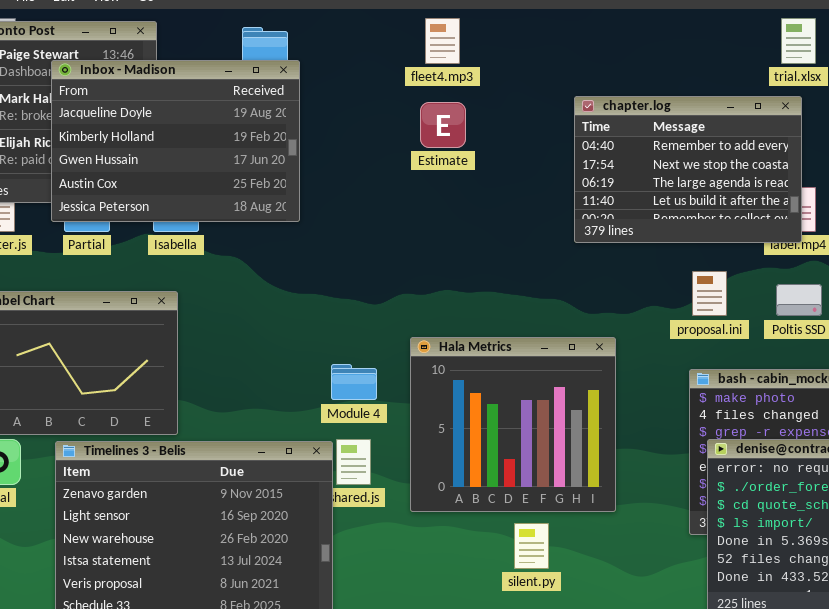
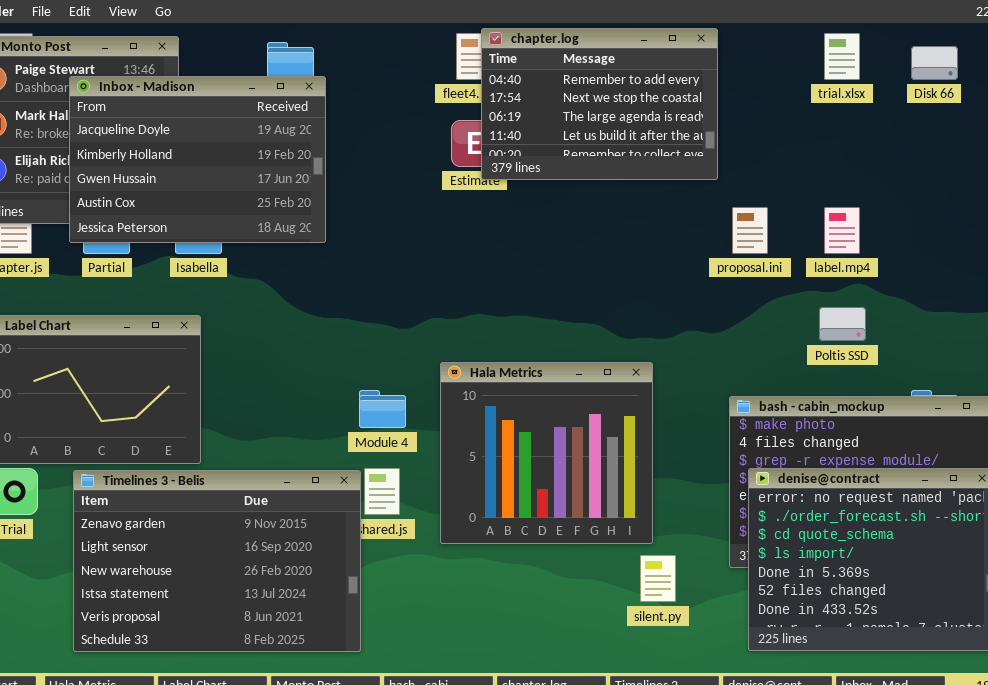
chapter.log: [574,96,802,243] -> [481,28,718,180], moved
proposal.ini: [692,271,727,316] -> [732,207,768,254], moved
silent.py: [514,523,549,569] -> [640,555,676,602], moved

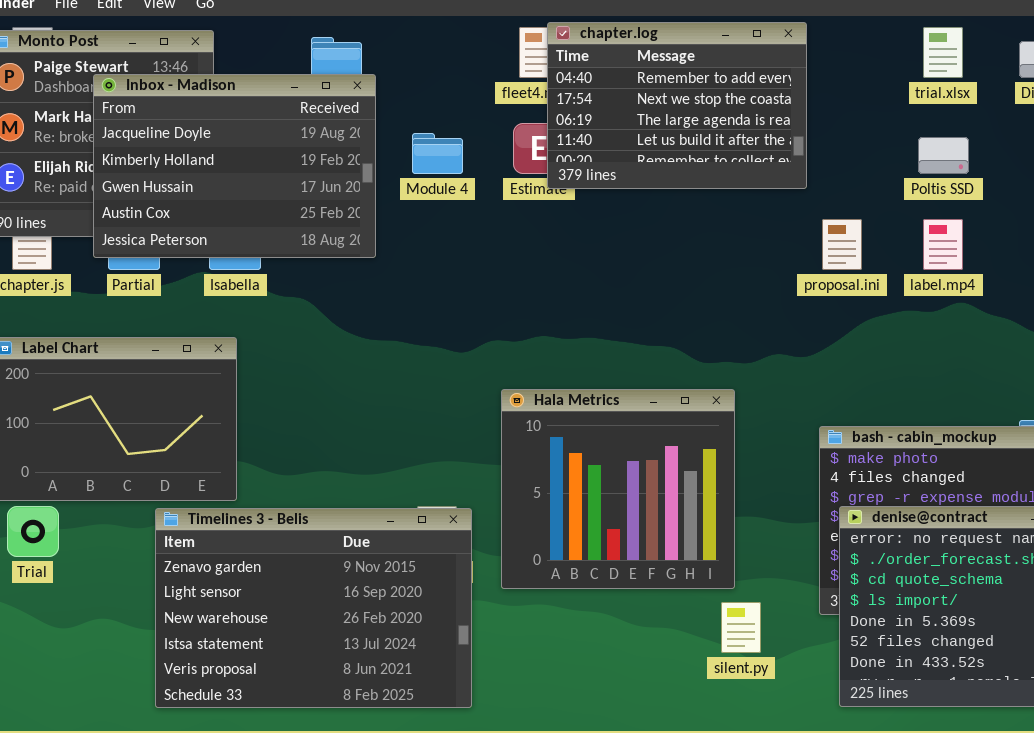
Poltis SSD: [819,307,866,341] -> [918,137,969,174], moved
Module 4: [359,390,406,428] -> [412,133,463,174], moved
Timelines 3 - Belis: [73,470,361,652] -> [155,508,472,708], moved

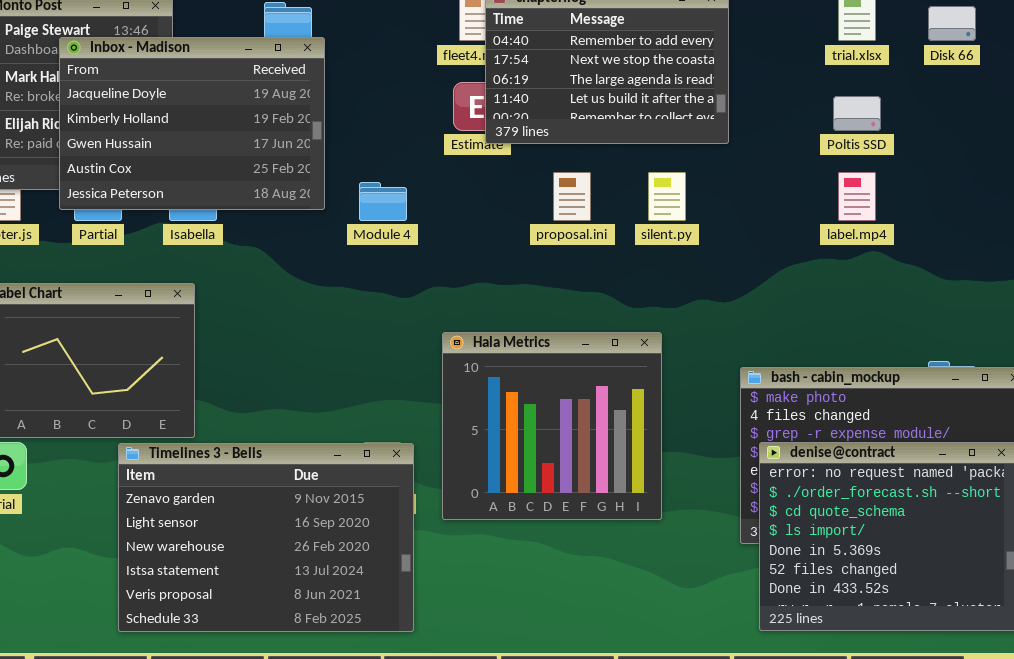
Module 4: [412,133,463,174] -> [359,182,407,221], moved
proposal.ini: [822,219,862,270] -> [553,172,591,221], moved
silent.py: [721,602,761,653] -> [648,172,686,221], moved

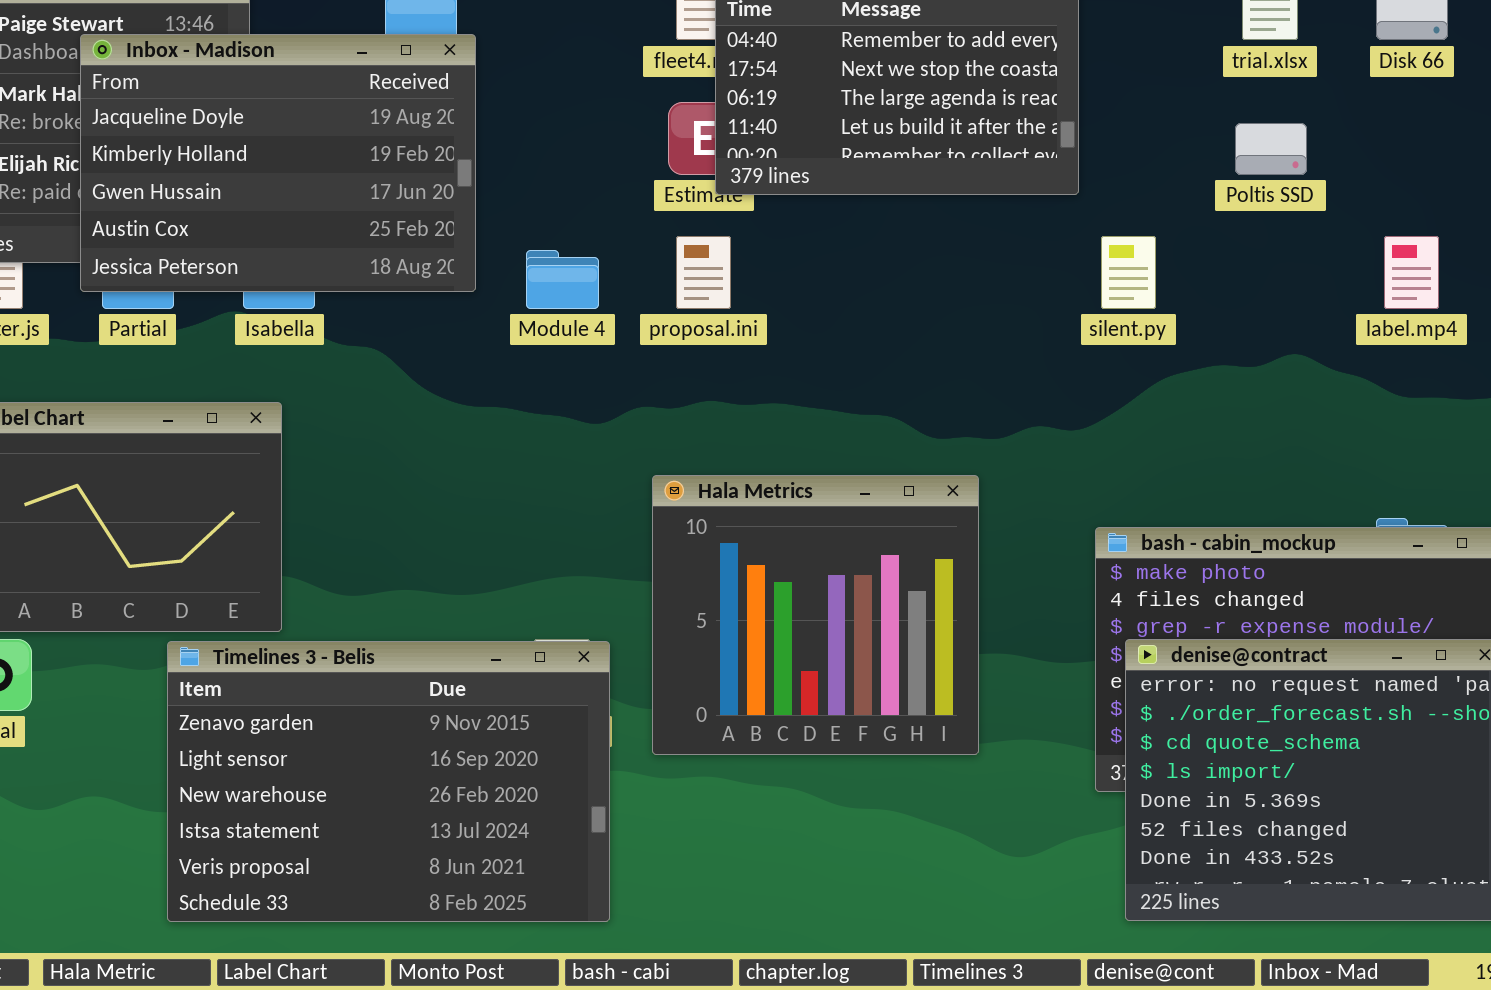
proposal.ini: [553,172,591,221] -> [676,236,731,309], moved
silent.py: [648,172,686,221] -> [1101,236,1156,309], moved
label.mp4: [838,172,876,221] -> [1384,236,1439,309], moved

